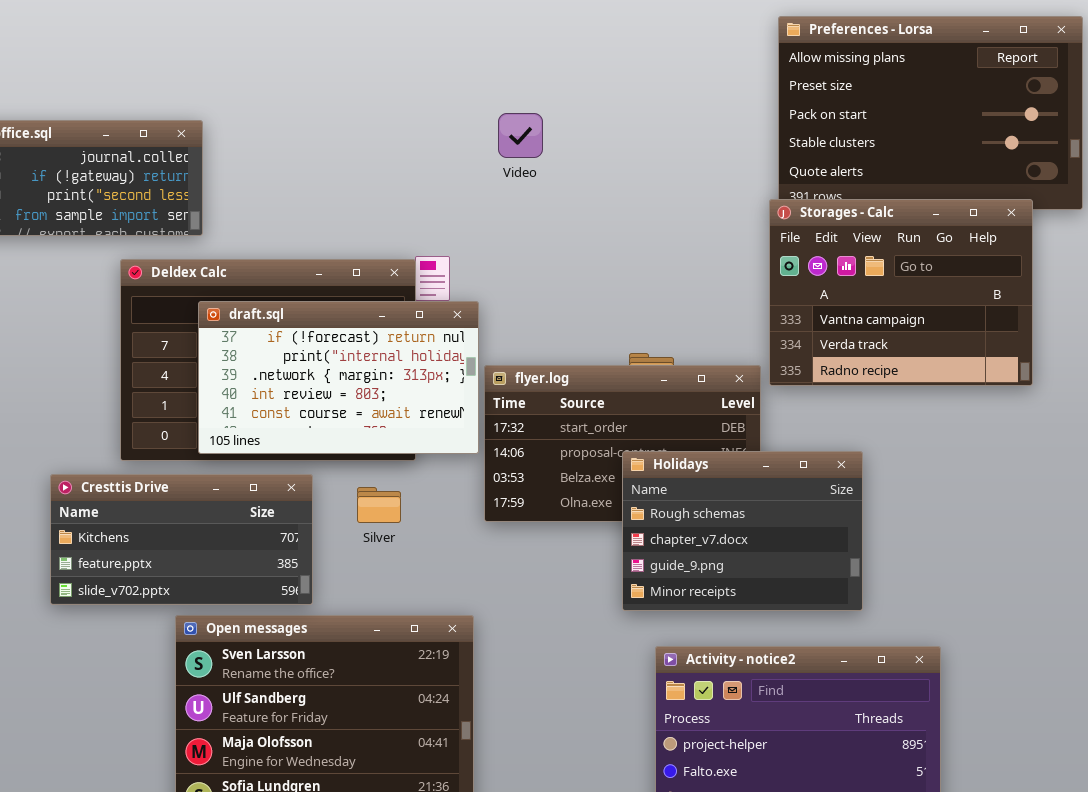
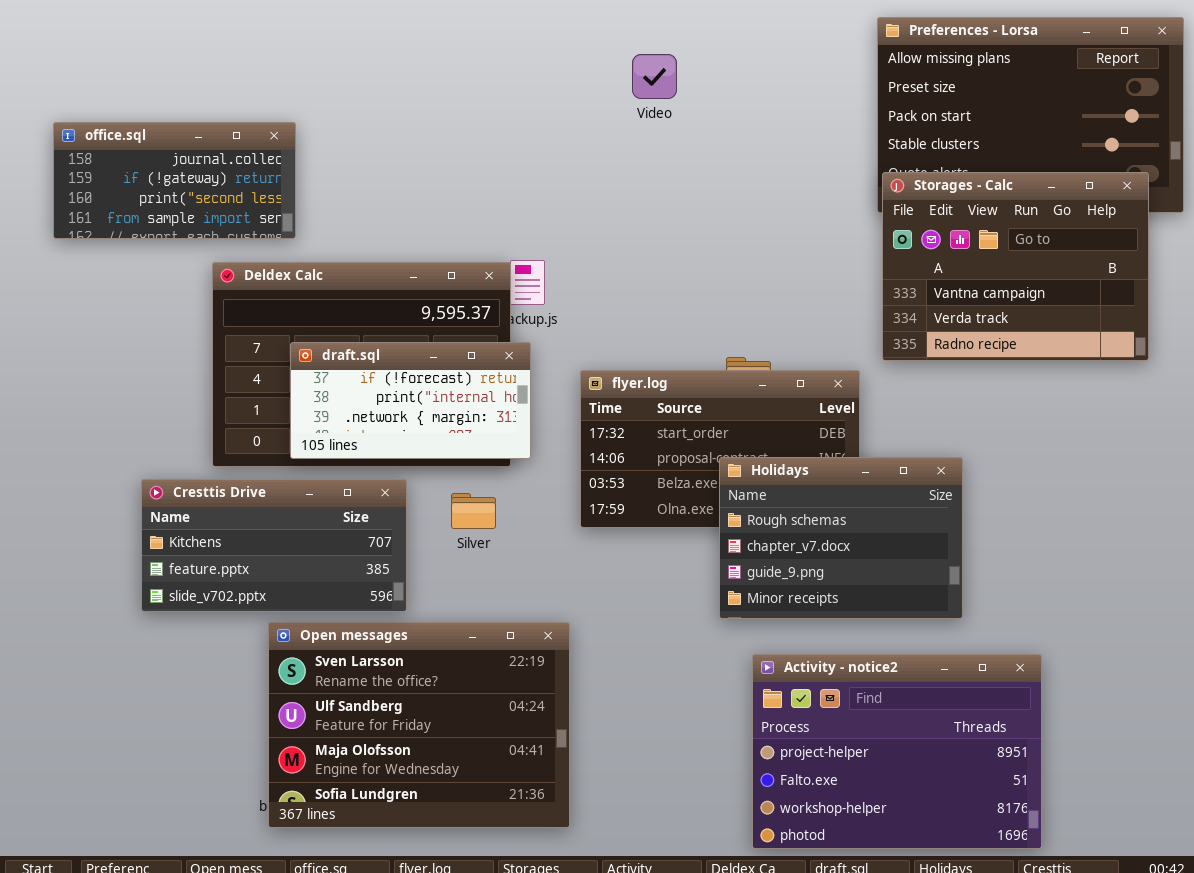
Video: [498,113,543,158] -> [632,54,677,99], moved
Storages - Calc: [769,199,1033,386] -> [882,172,1149,361], moved
draft.sql: [198,301,479,454] -> [290,342,531,459], resized

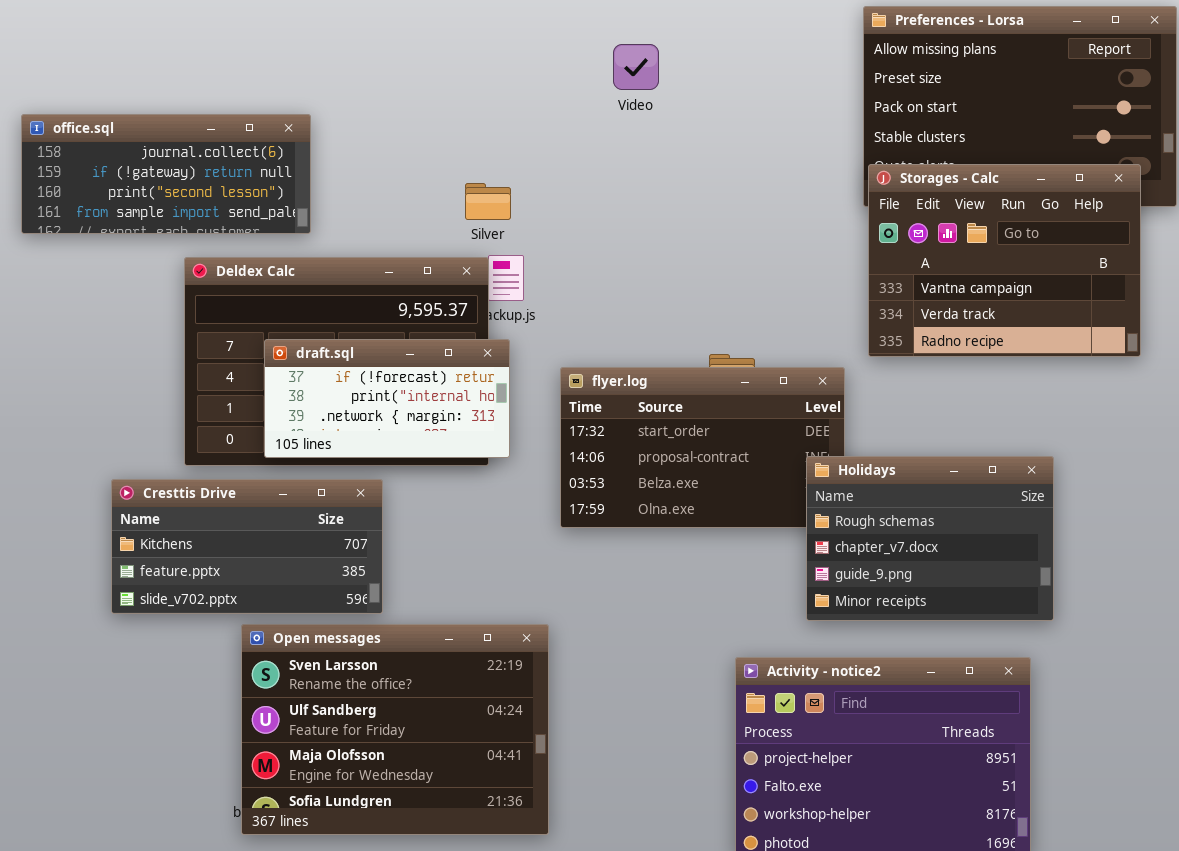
office.sql: [53,122,296,239] -> [21,114,311,234], resized
Holidays: [719,457,963,619] -> [806,456,1054,621], moved
Silver: [451,493,496,529] -> [465,183,511,220], moved

